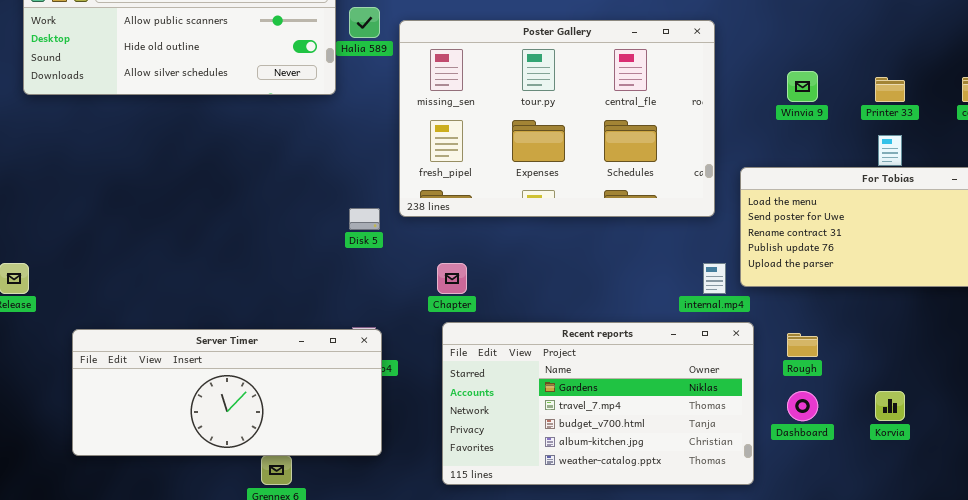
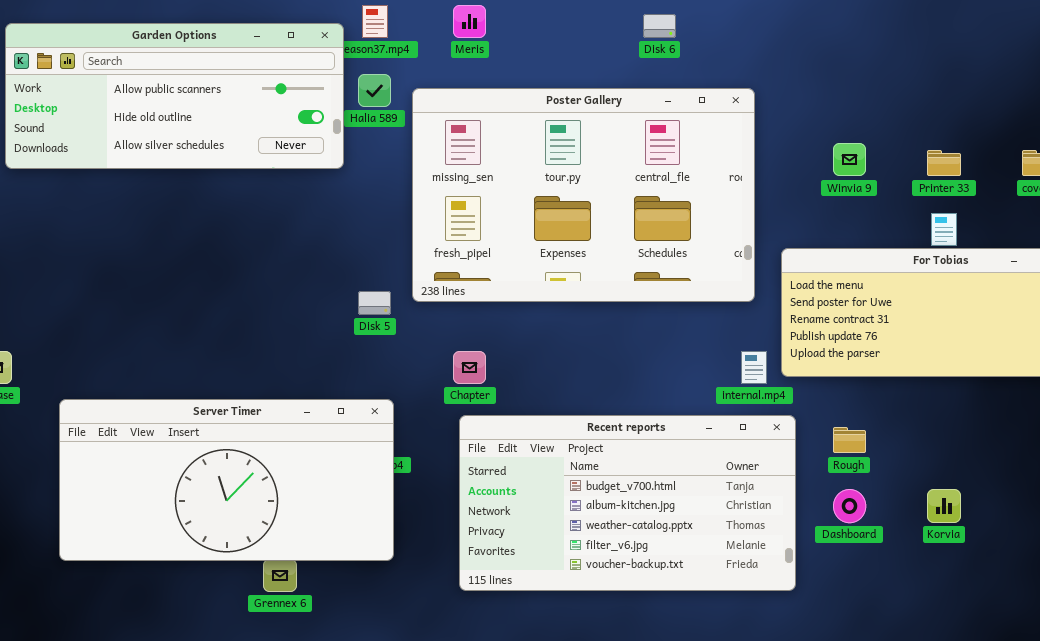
Recent reports: [442,322,754,485] -> [459,415,796,591], scrolled down 2 rows
Server Timer: [72,329,382,456] -> [59,399,394,561], resized

